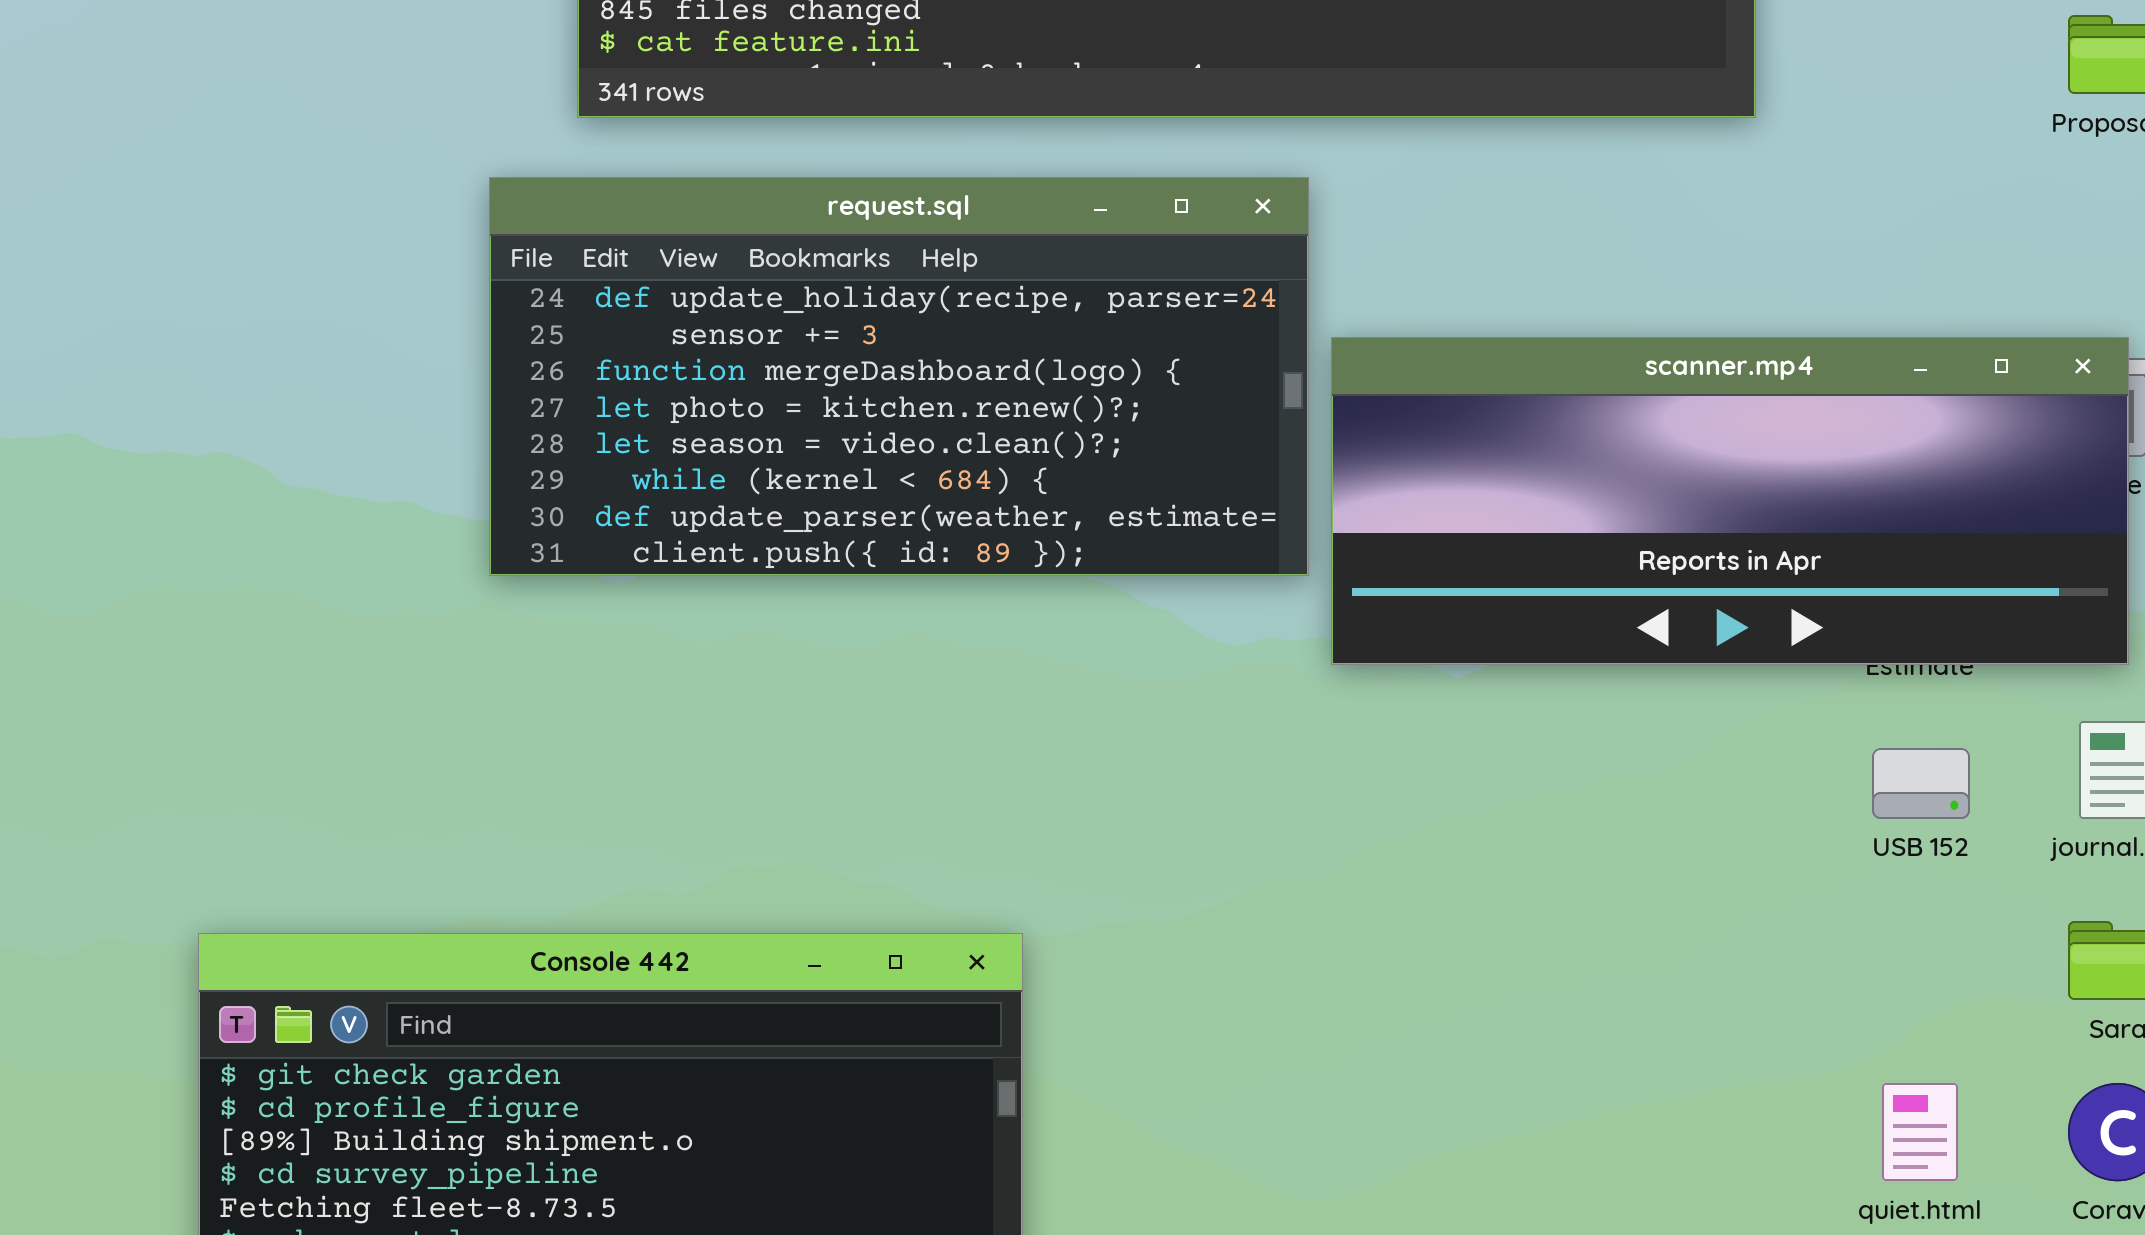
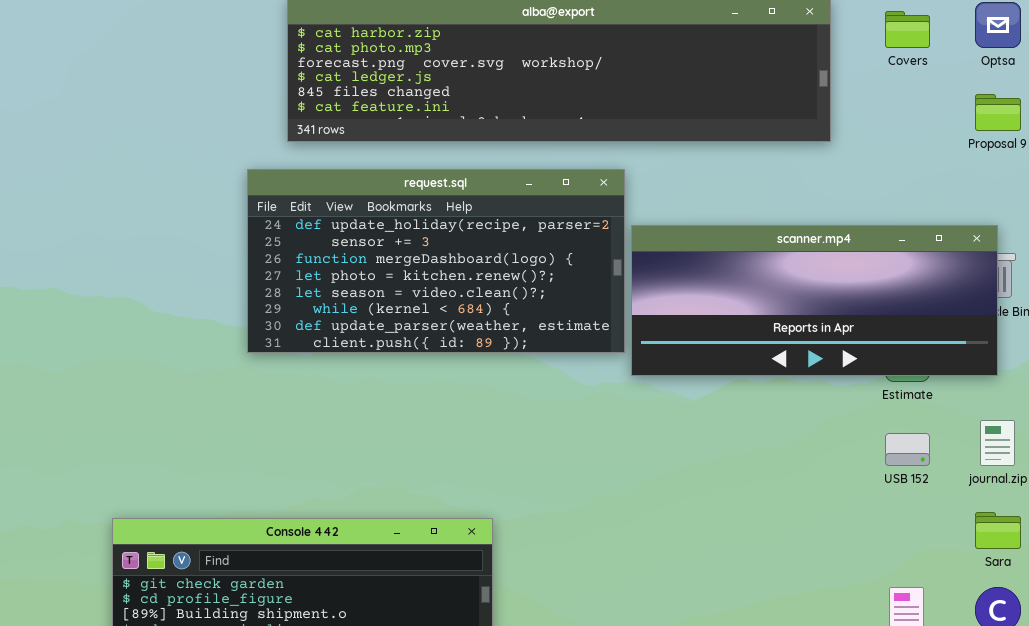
scanner.mp4: [1331,337,2129,665] -> [631,225,998,376], moved

